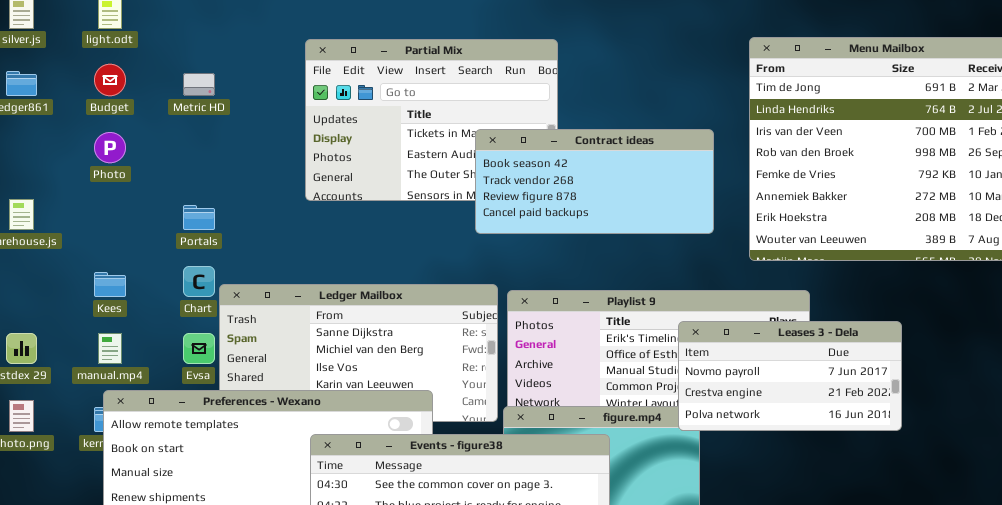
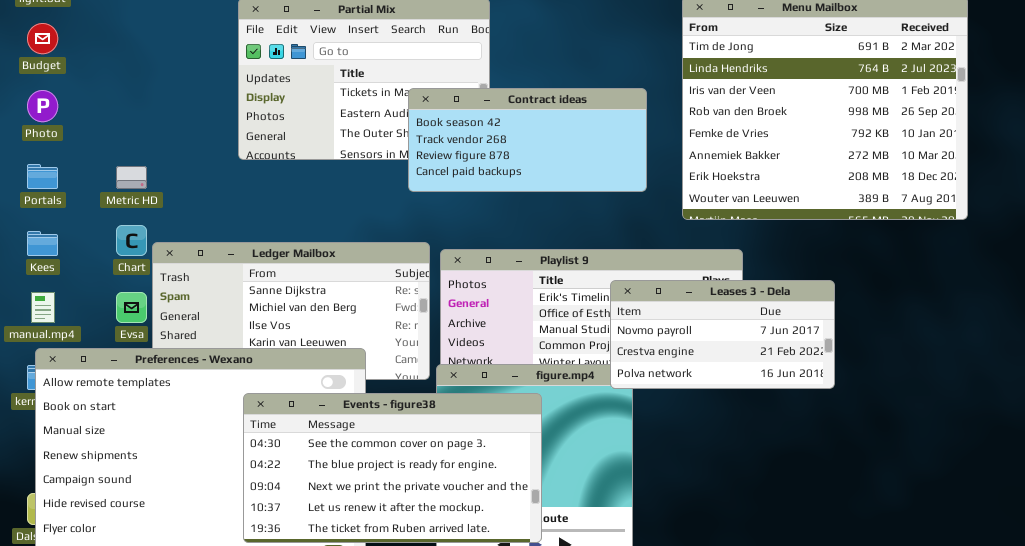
Metric HD: [183,73,215,96] -> [116,166,147,189], moved
Portals: [183,205,215,230] -> [27,164,58,189], moved

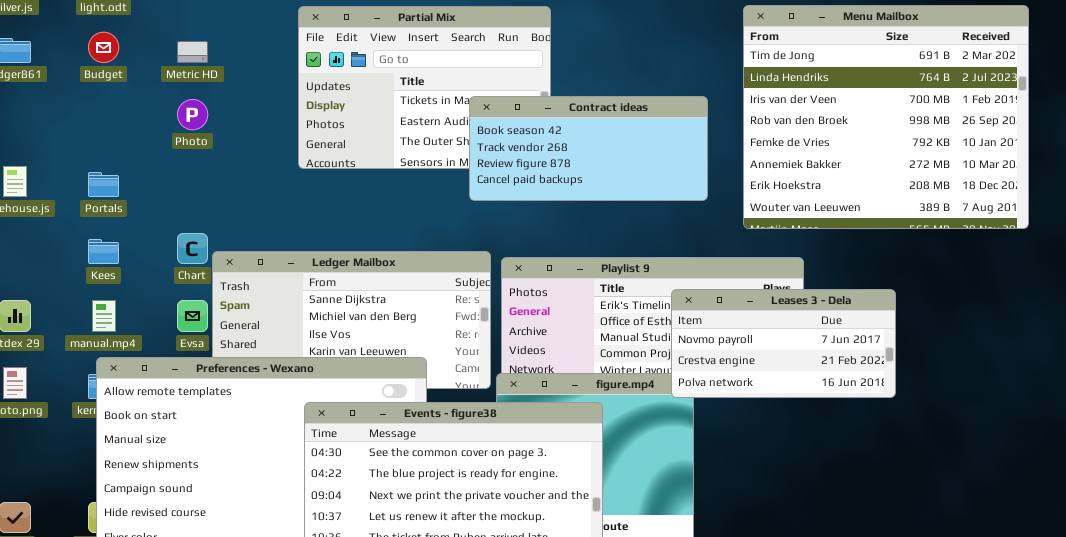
Photo: [27,90,58,122] -> [177,99,208,130], moved
Metric HD: [116,166,147,189] -> [177,41,208,63], moved

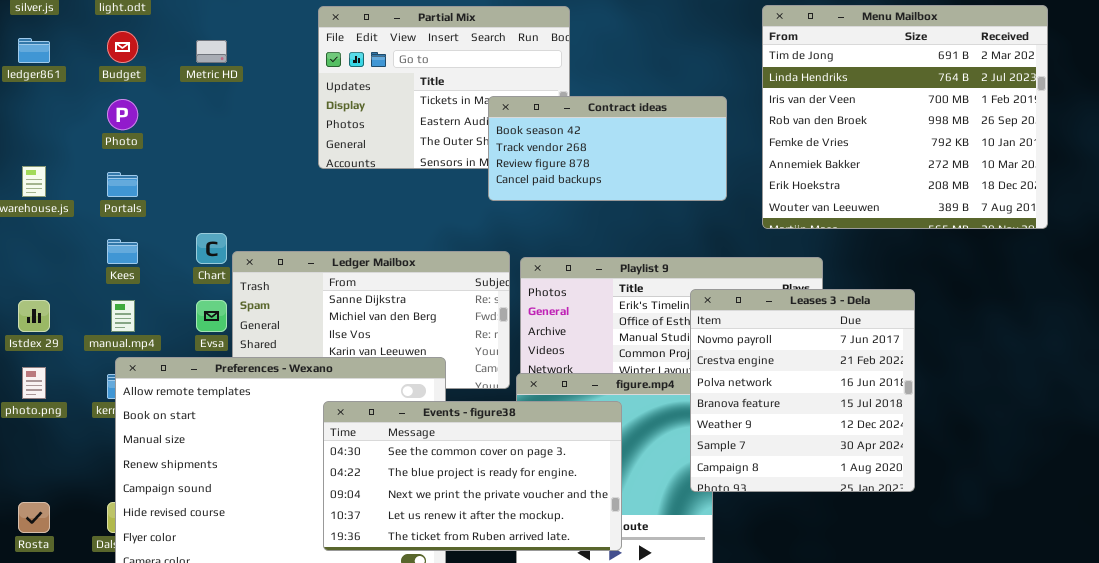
Photo: [177,99,208,130] -> [107,99,138,130], moved
Leases 3 - Dela: [671,289,896,398] -> [690,289,915,492], resized

